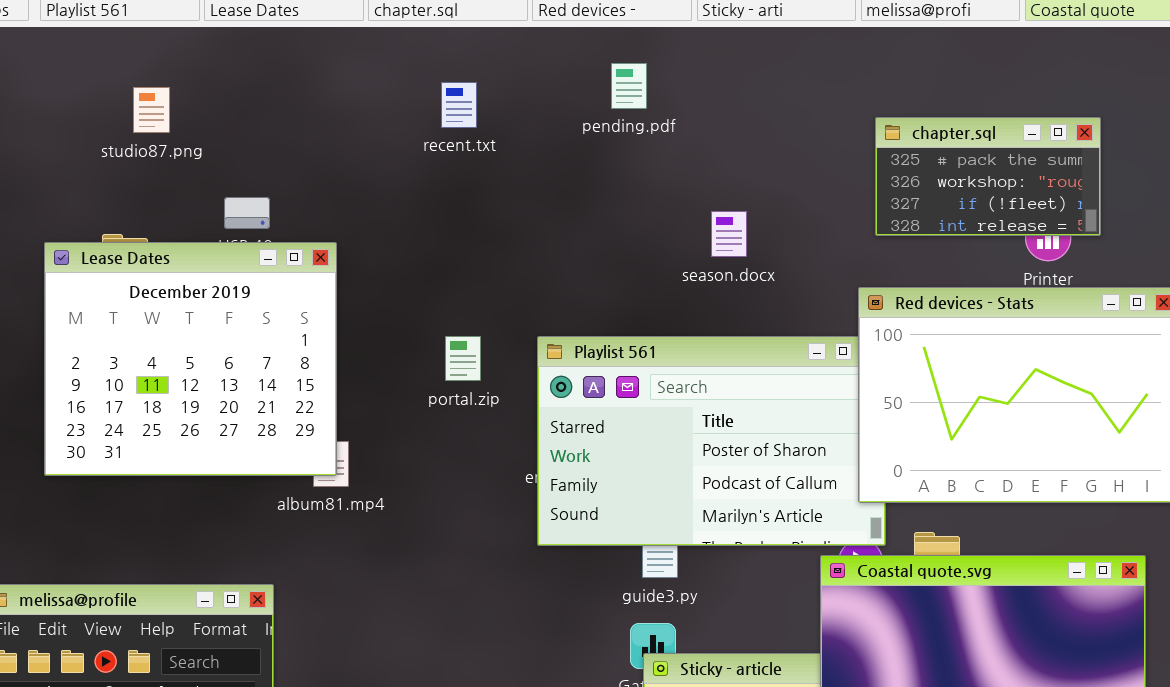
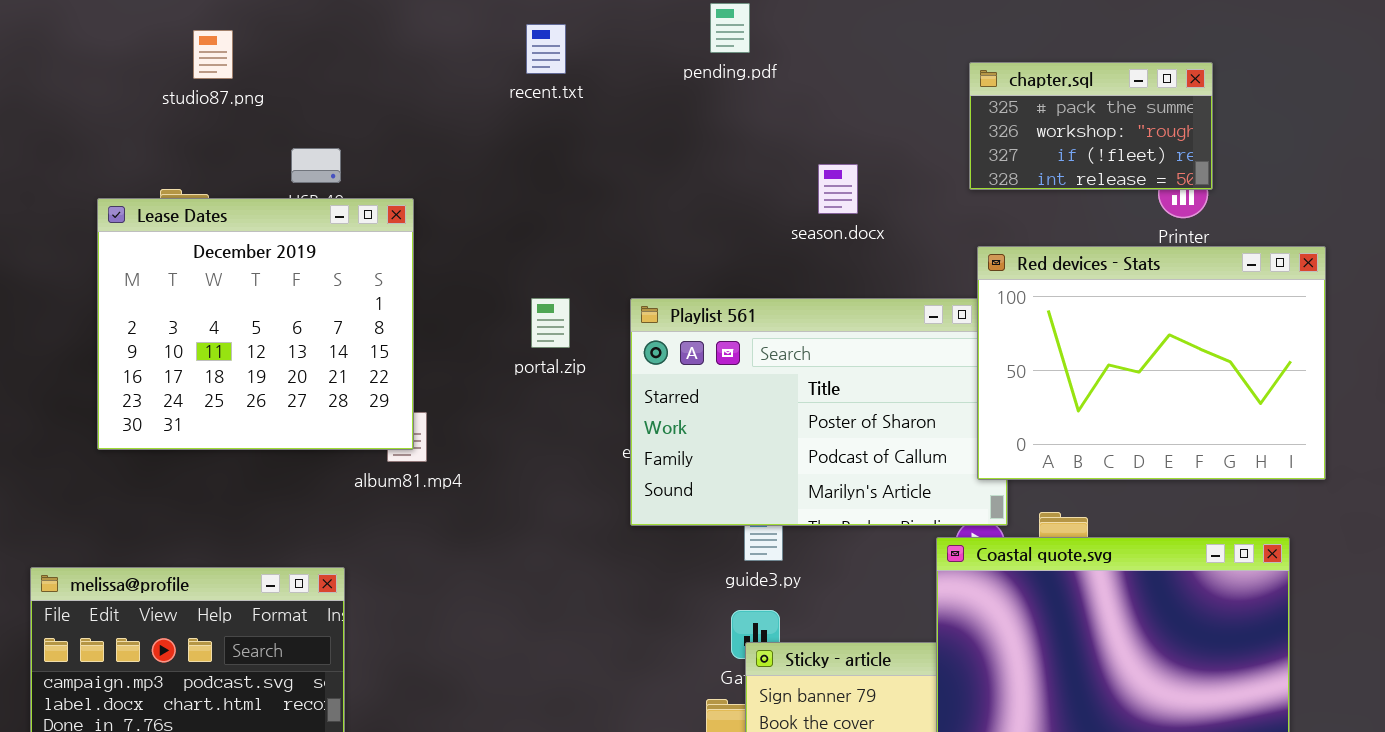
chapter.sql: [875,117,1101,236] -> [969,62,1213,190], moved

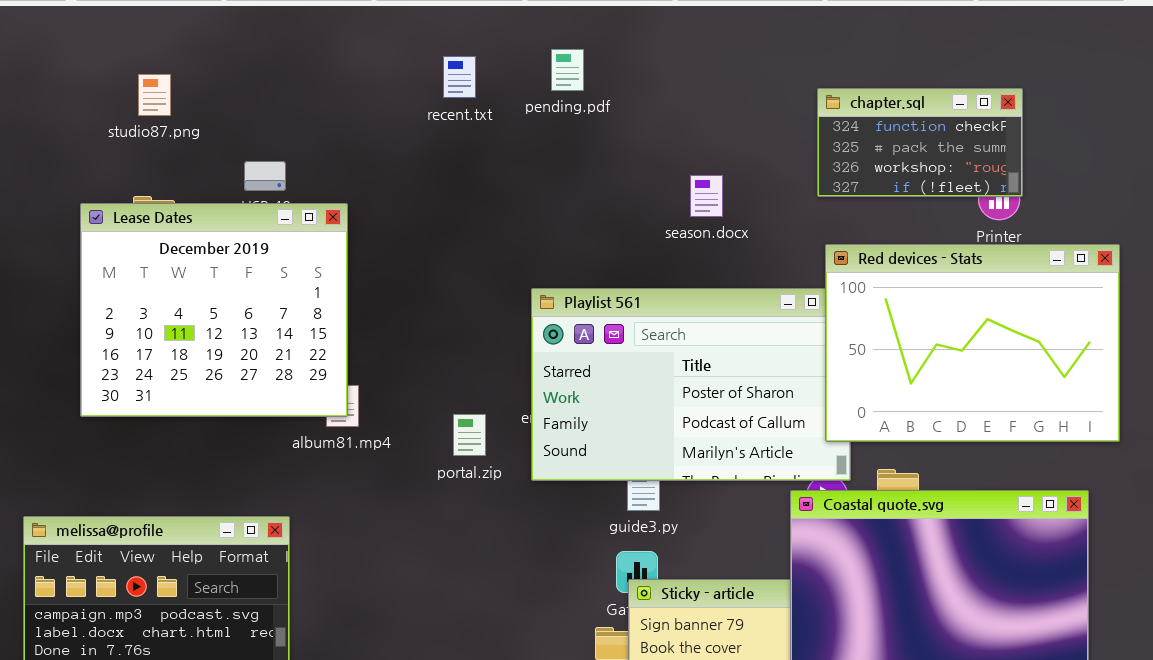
pending.pdf: [710,3,750,53] -> [551,49,584,91], moved
studio87.png: [193,30,233,79] -> [138,74,171,116], moved
chapter.sql: [969,62,1213,190] -> [817,88,1023,197], scrolled up 1 row
portal.zip: [531,298,570,348] -> [453,414,486,456], moved

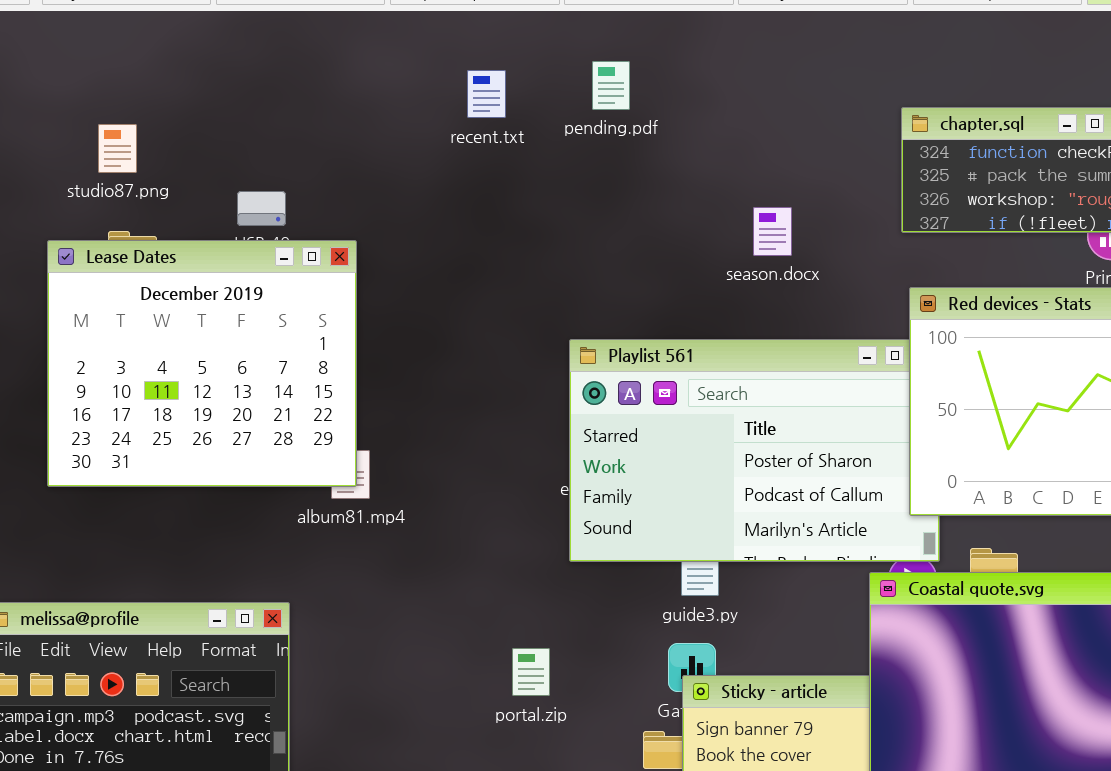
studio87.png: [138,74,171,116] -> [98,124,137,173], moved
portal.zip: [453,414,486,456] -> [512,648,550,696], moved

